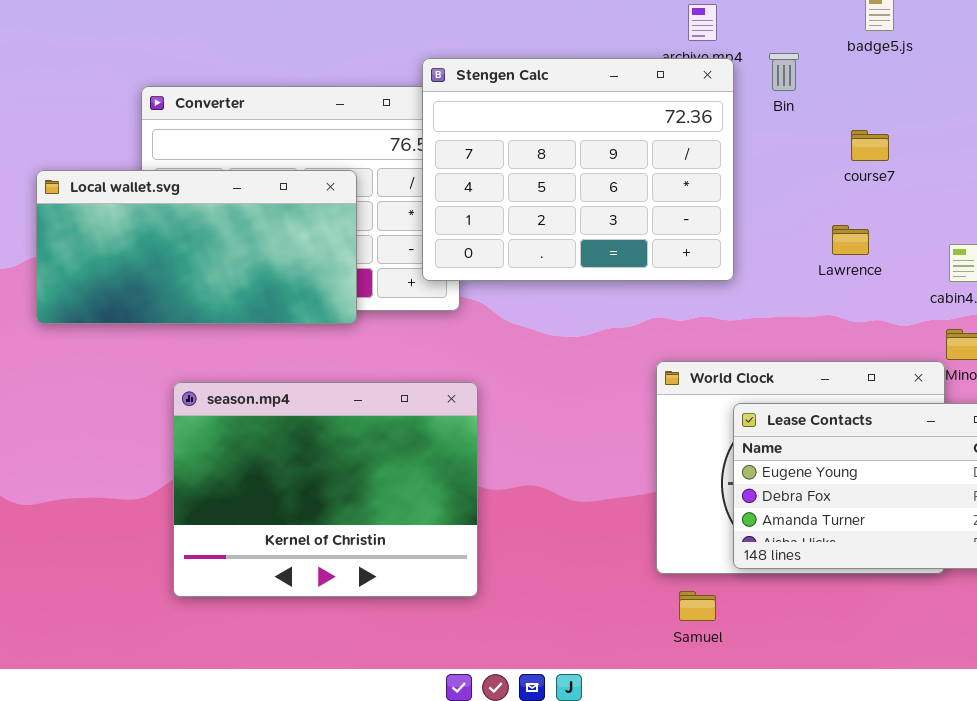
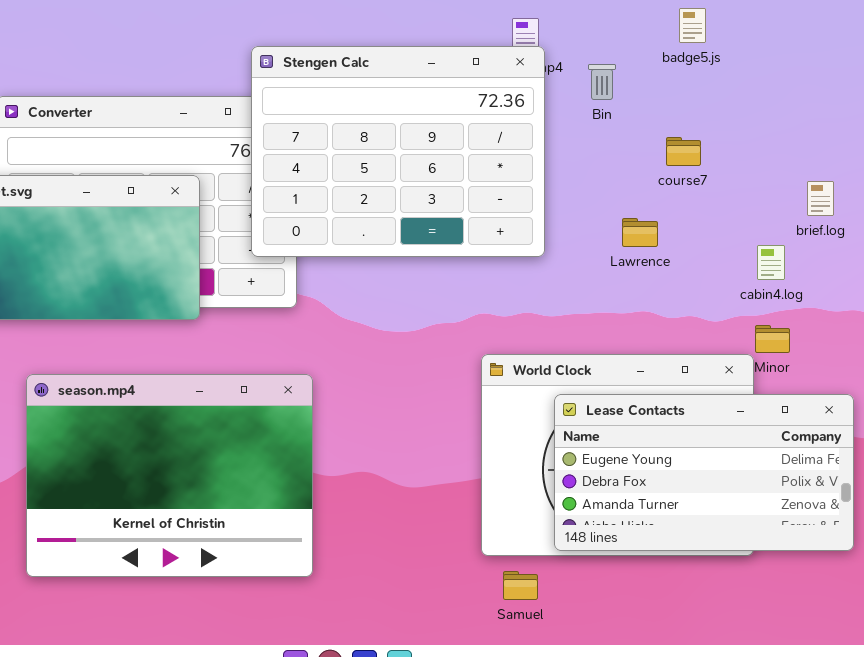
Stengen Calc: [422,58,734,281] -> [251,46,545,257], moved
Lawrence: [832,225,869,255] -> [622,218,658,247], moved

